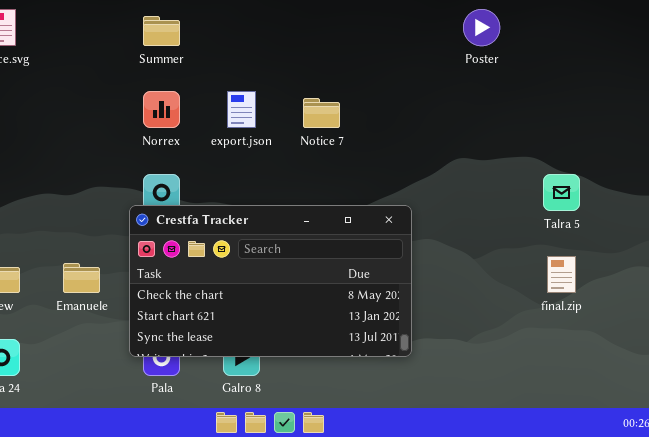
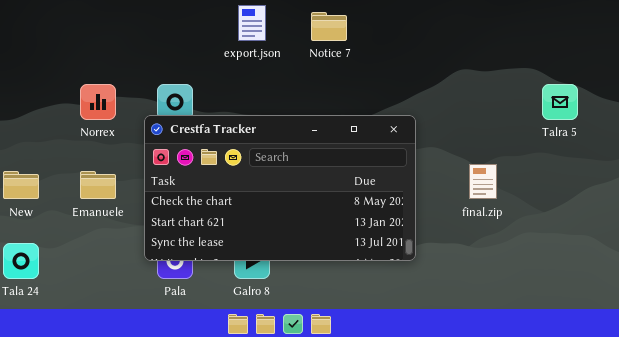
Norrex: [143,91,180,128] -> [80,84,116,120], moved
final.zip: [547,256,576,293] -> [469,164,497,199], moved

